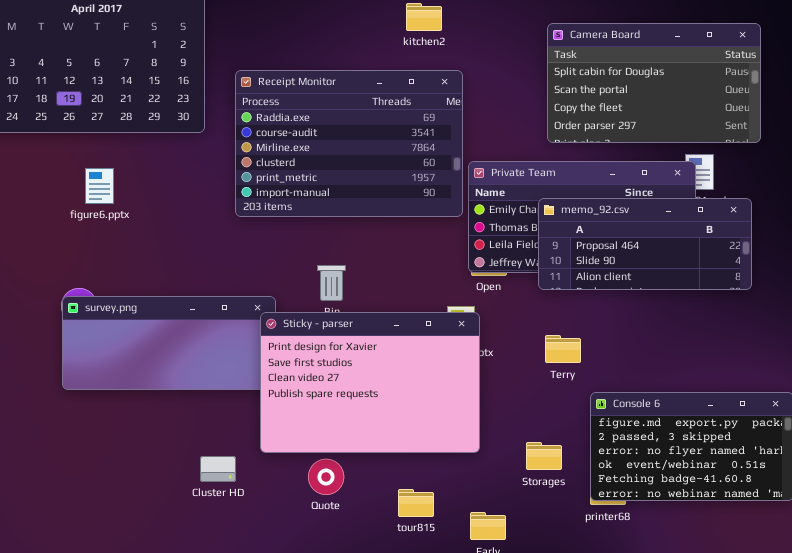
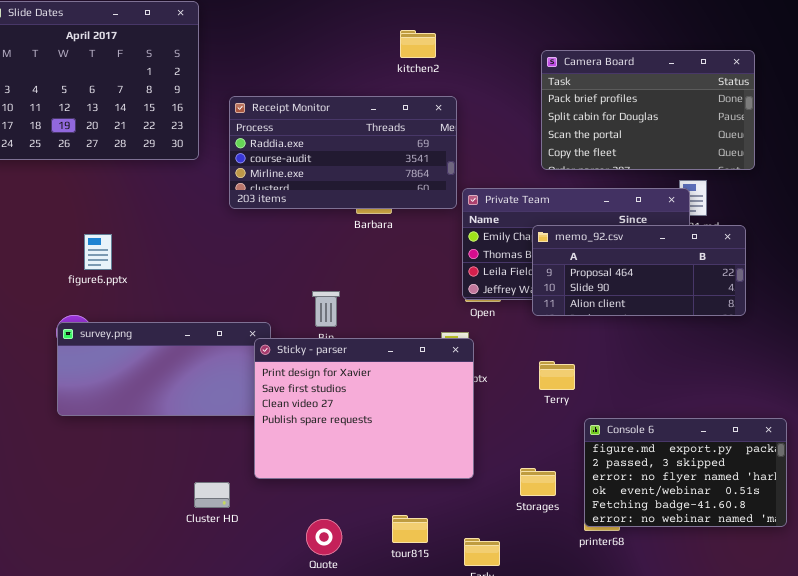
Camera Board: [547,23,761,143] -> [541,50,755,170], scrolled up 1 row
Receipt Monitor: [235,70,463,217] -> [229,96,457,209], resized
figure6.pptx: [85,168,114,204] -> [84,234,112,270], moved
Quote: [308,459,344,495] -> [306,519,342,555], moved

